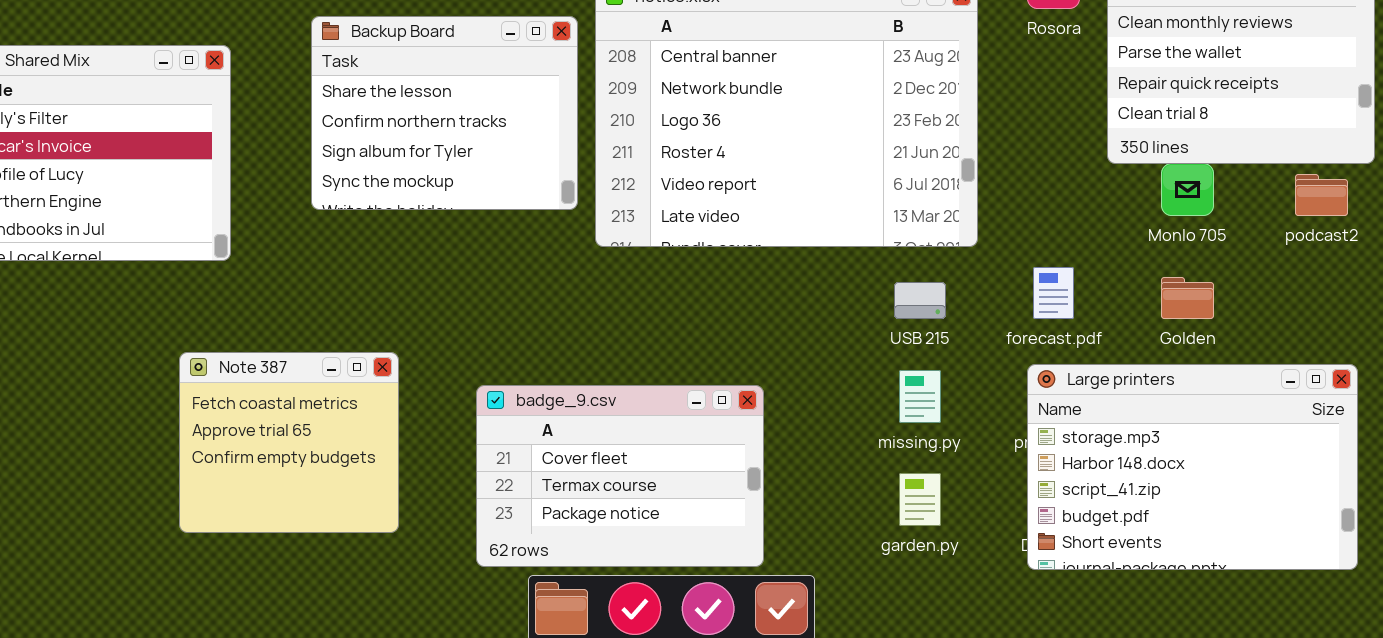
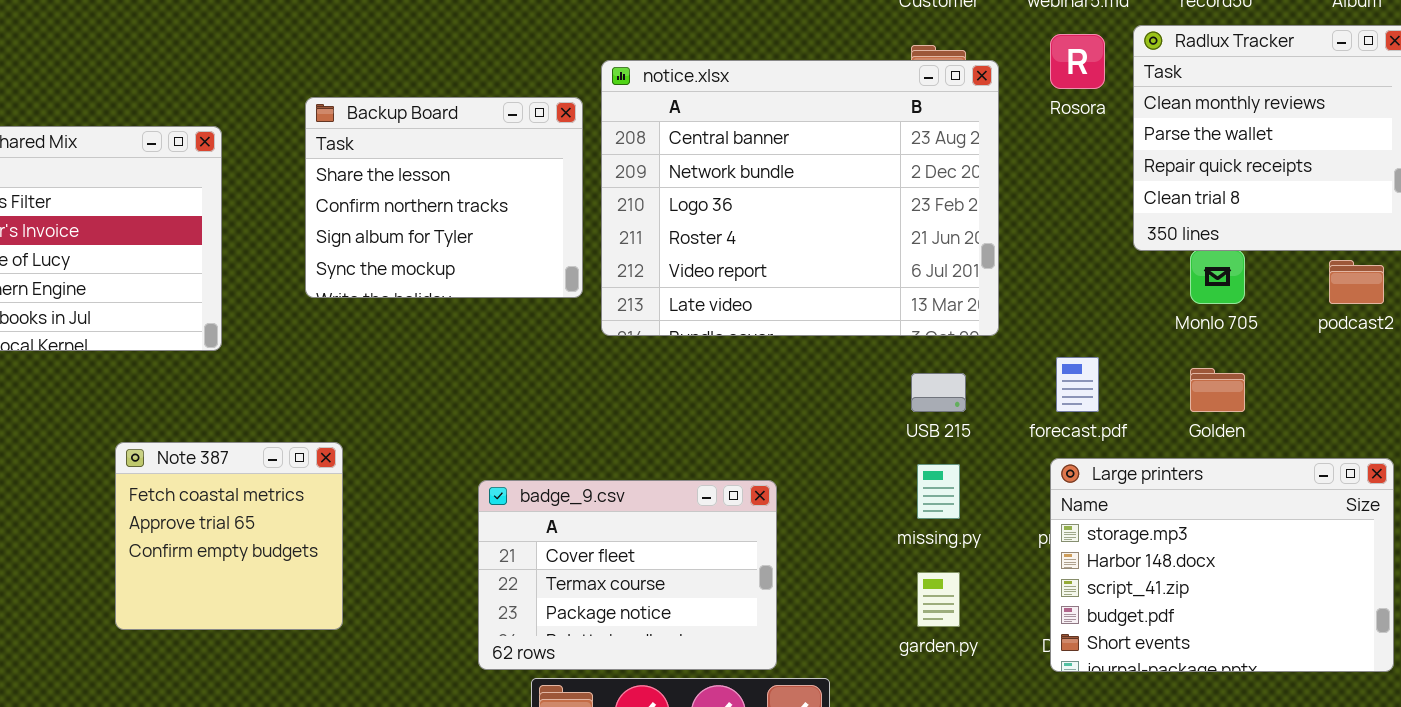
Note 387: [179,352,399,533] -> [115,442,343,630], moved

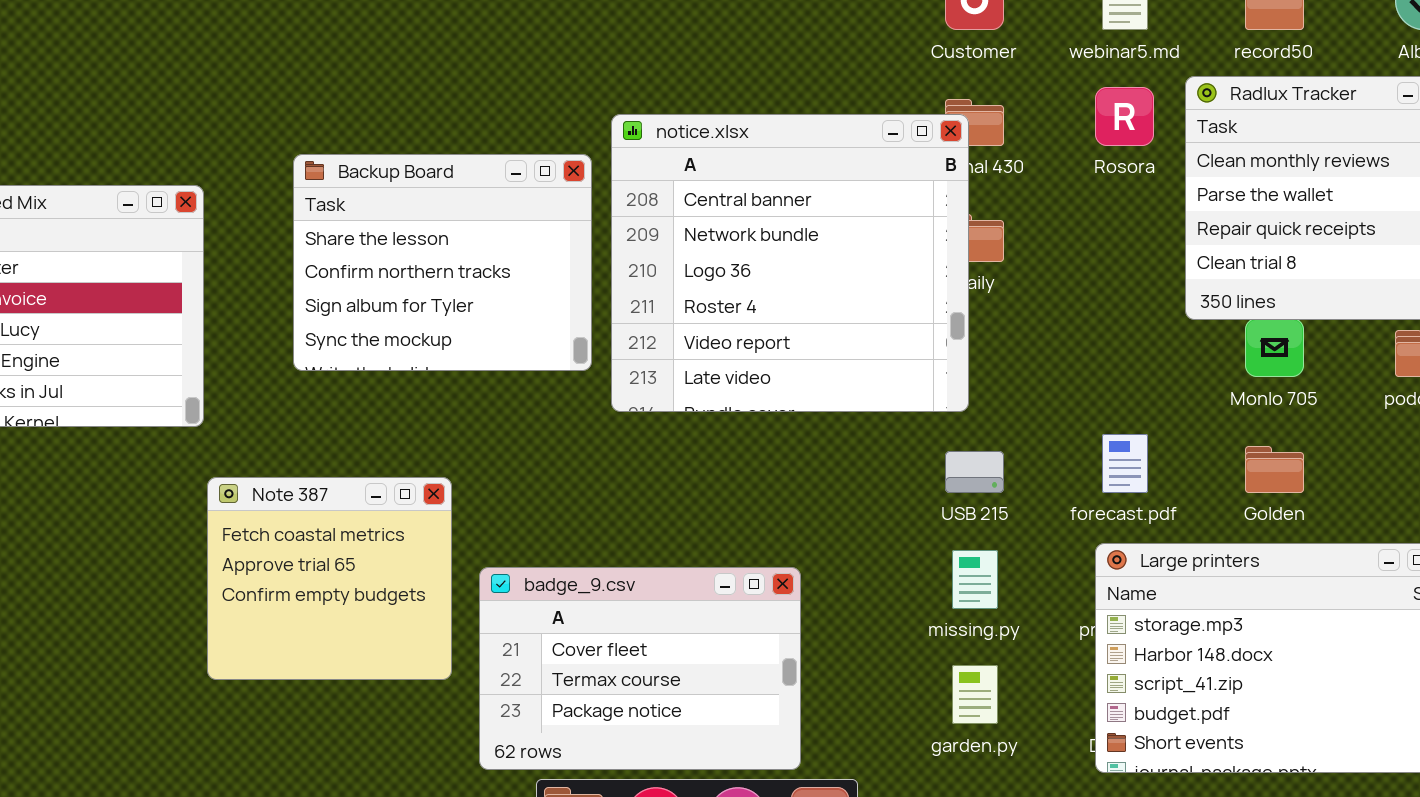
notice.xlsx: [601,60,999,336] -> [611,114,969,412], resized
Note 387: [115,442,343,630] -> [207,477,452,680], moved

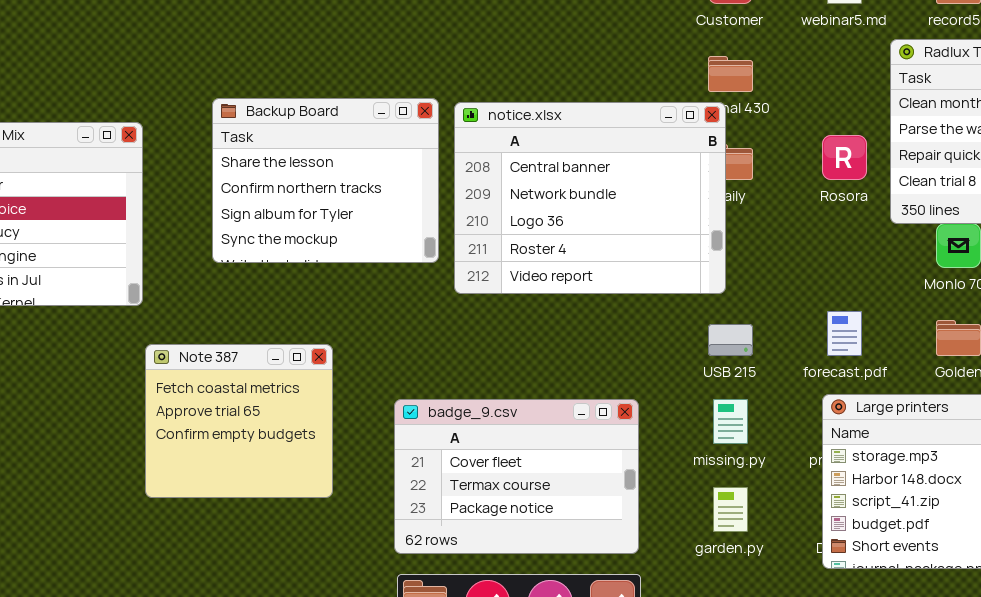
Rosora: [1095,87,1154,146] -> [822,135,867,180], moved
notice.xlsx: [611,114,969,412] -> [454,102,726,294], resized
badge_9.csv: [479,567,801,770] -> [394,399,639,554], moved

